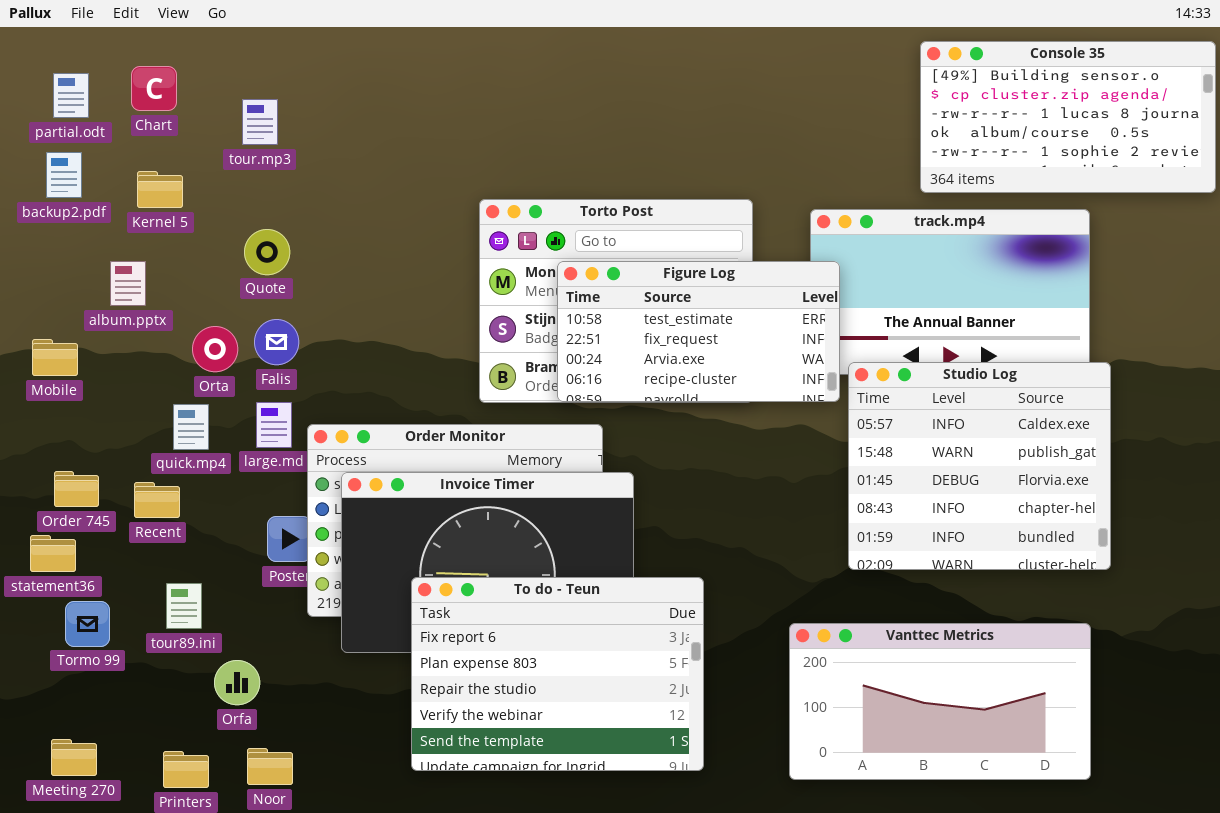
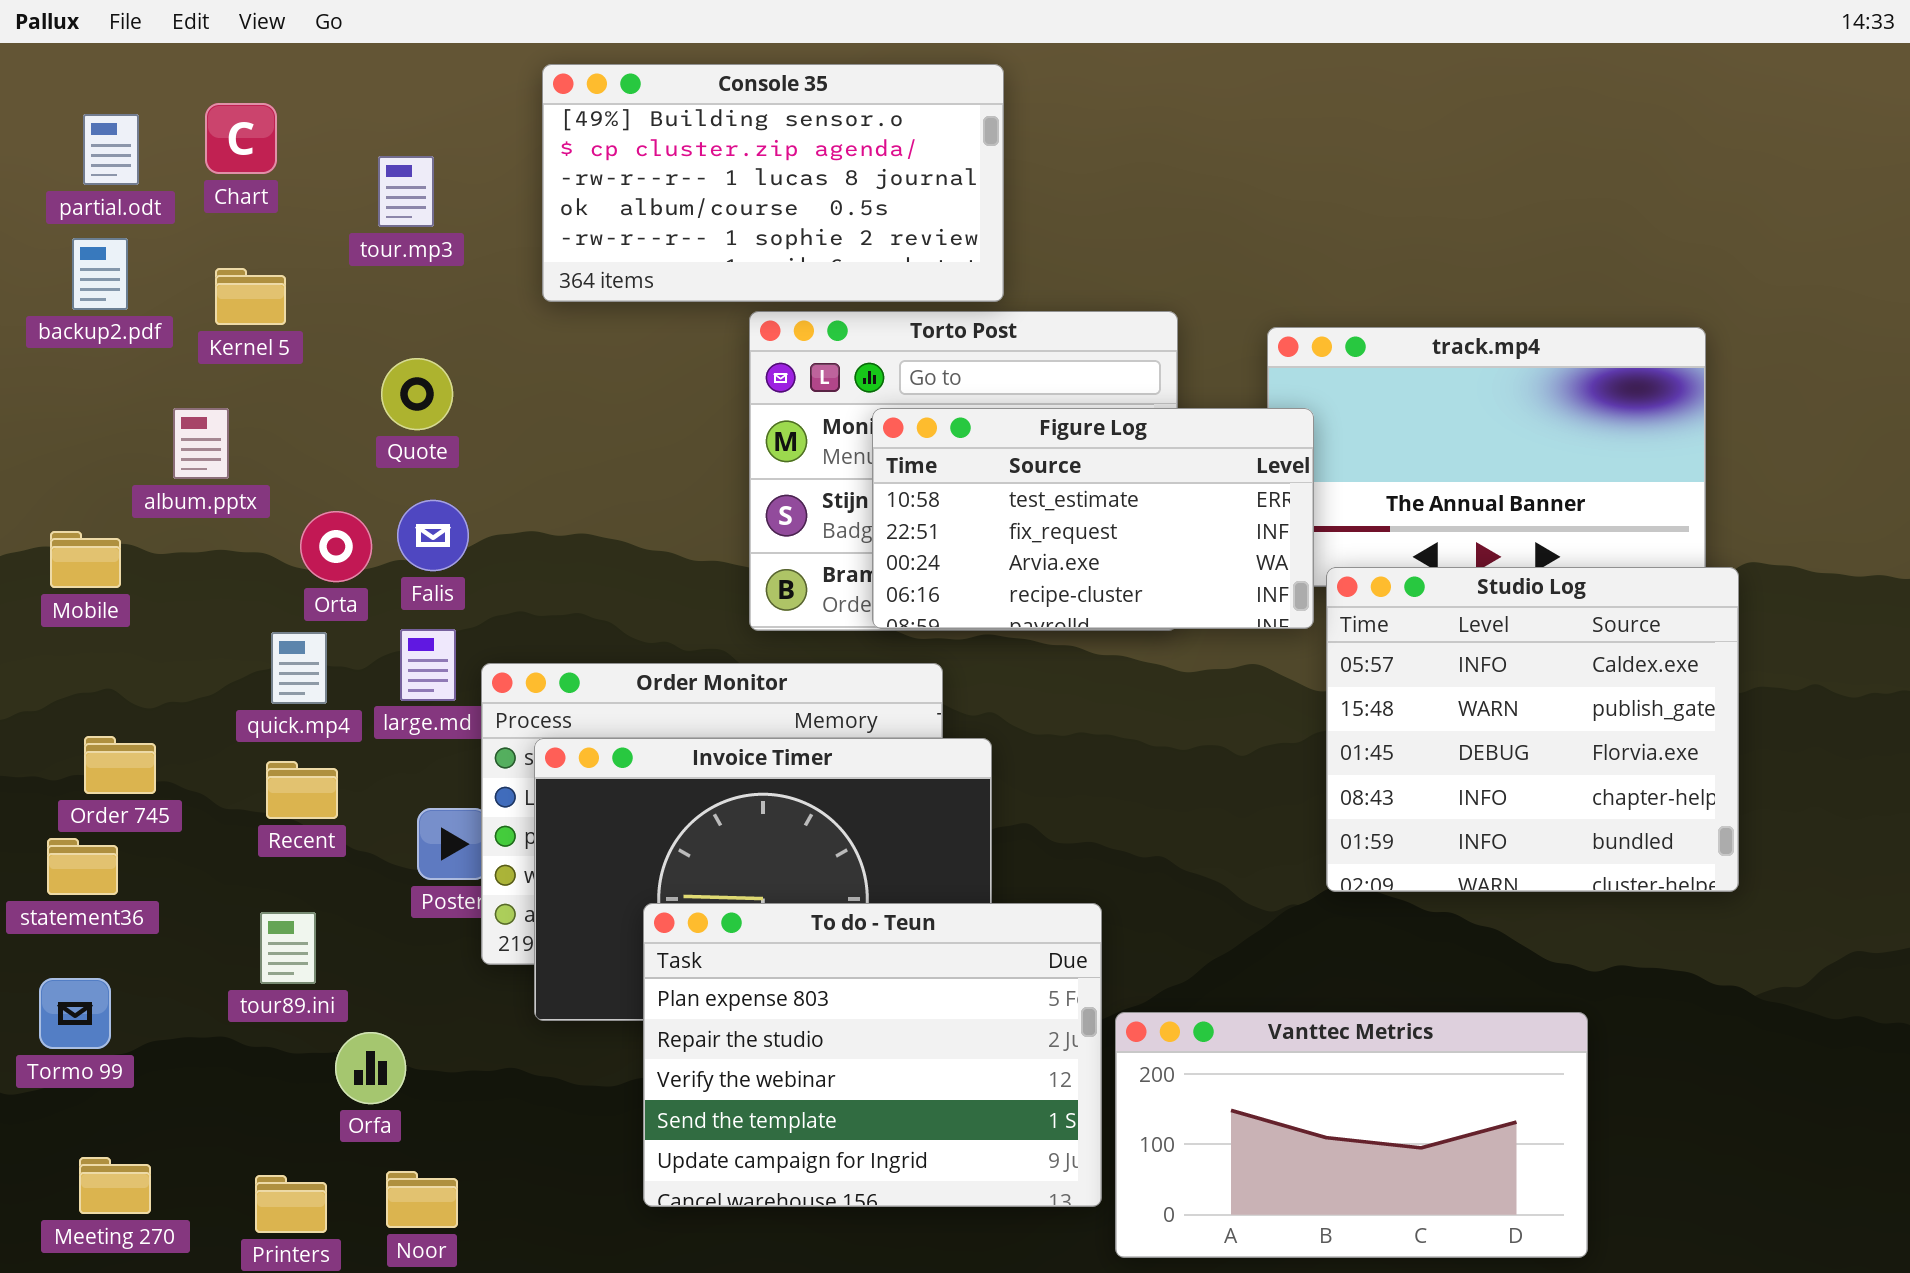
Console 35: [920,41,1216,193] -> [542,64,1004,302], moved
Recent: [134,482,180,518] -> [266,761,338,819], moved
To do - Teun: [411,577,704,771] -> [643,903,1102,1207], scrolled down 1 row
Tormo 99: [65,601,110,647] -> [39,978,111,1049], moved
Vanttec Metrics: [789,623,1091,780] -> [1115,1012,1588,1258], moved

